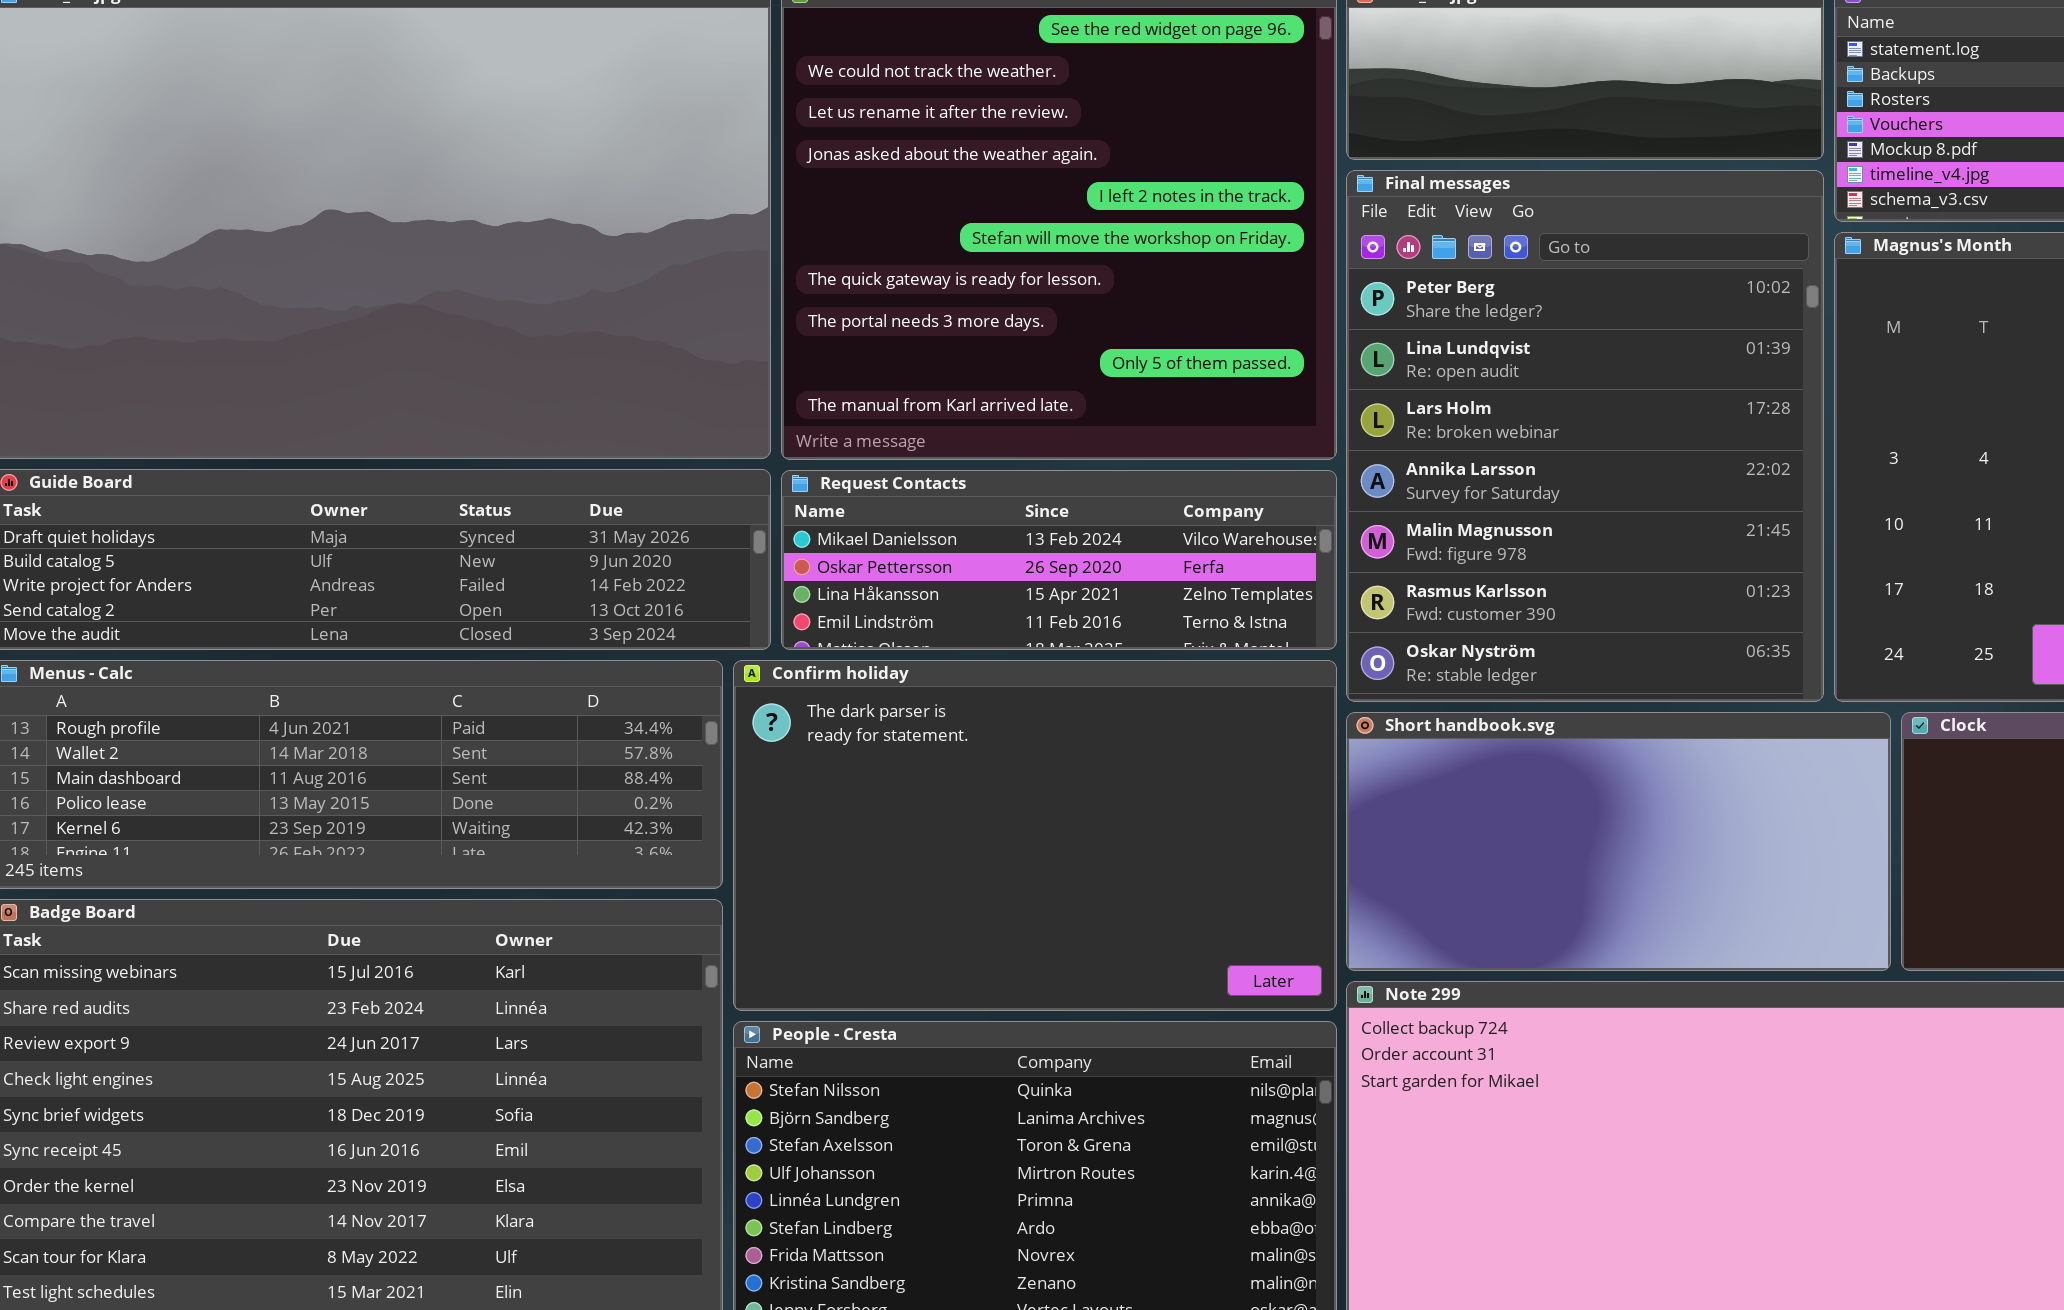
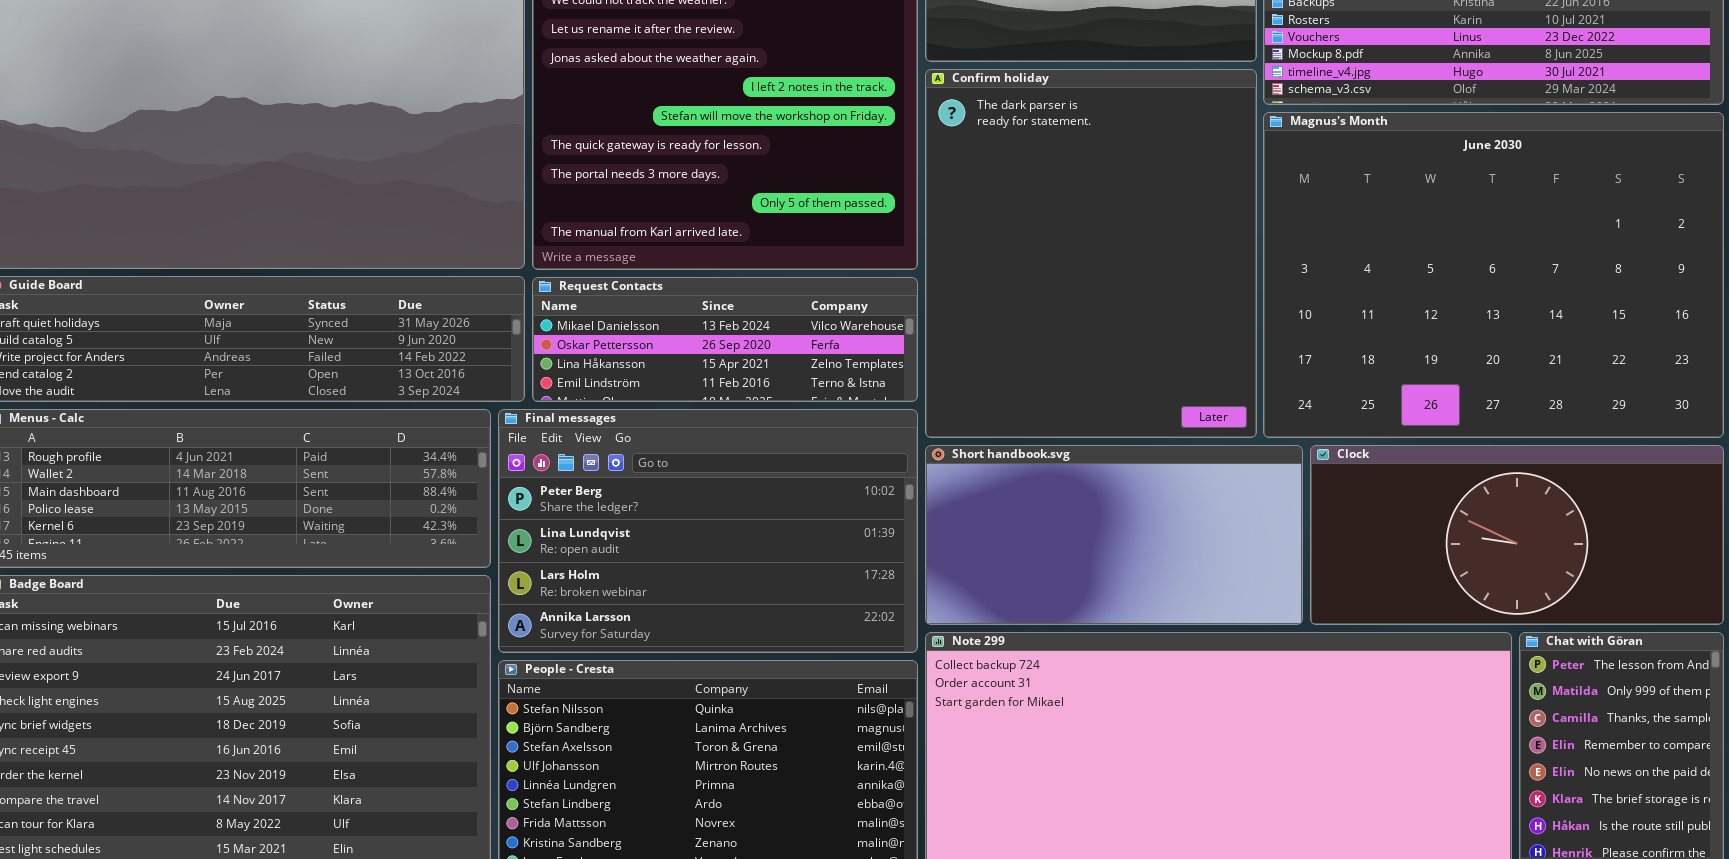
Final messages: [1346,170,1824,702] -> [498,409,918,653], moved, resized
Confirm holiday: [733,660,1337,1011] -> [925,69,1257,438], moved, resized

